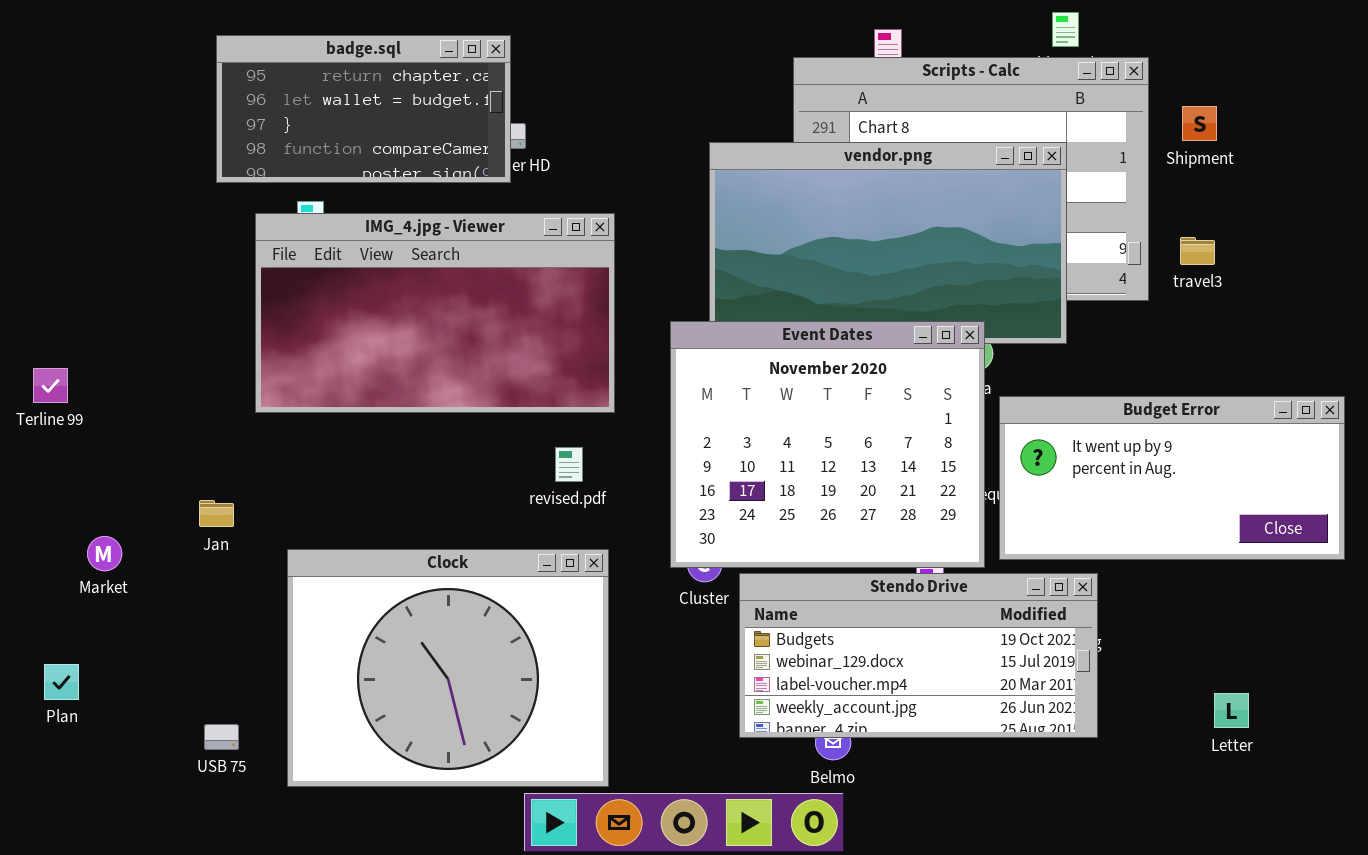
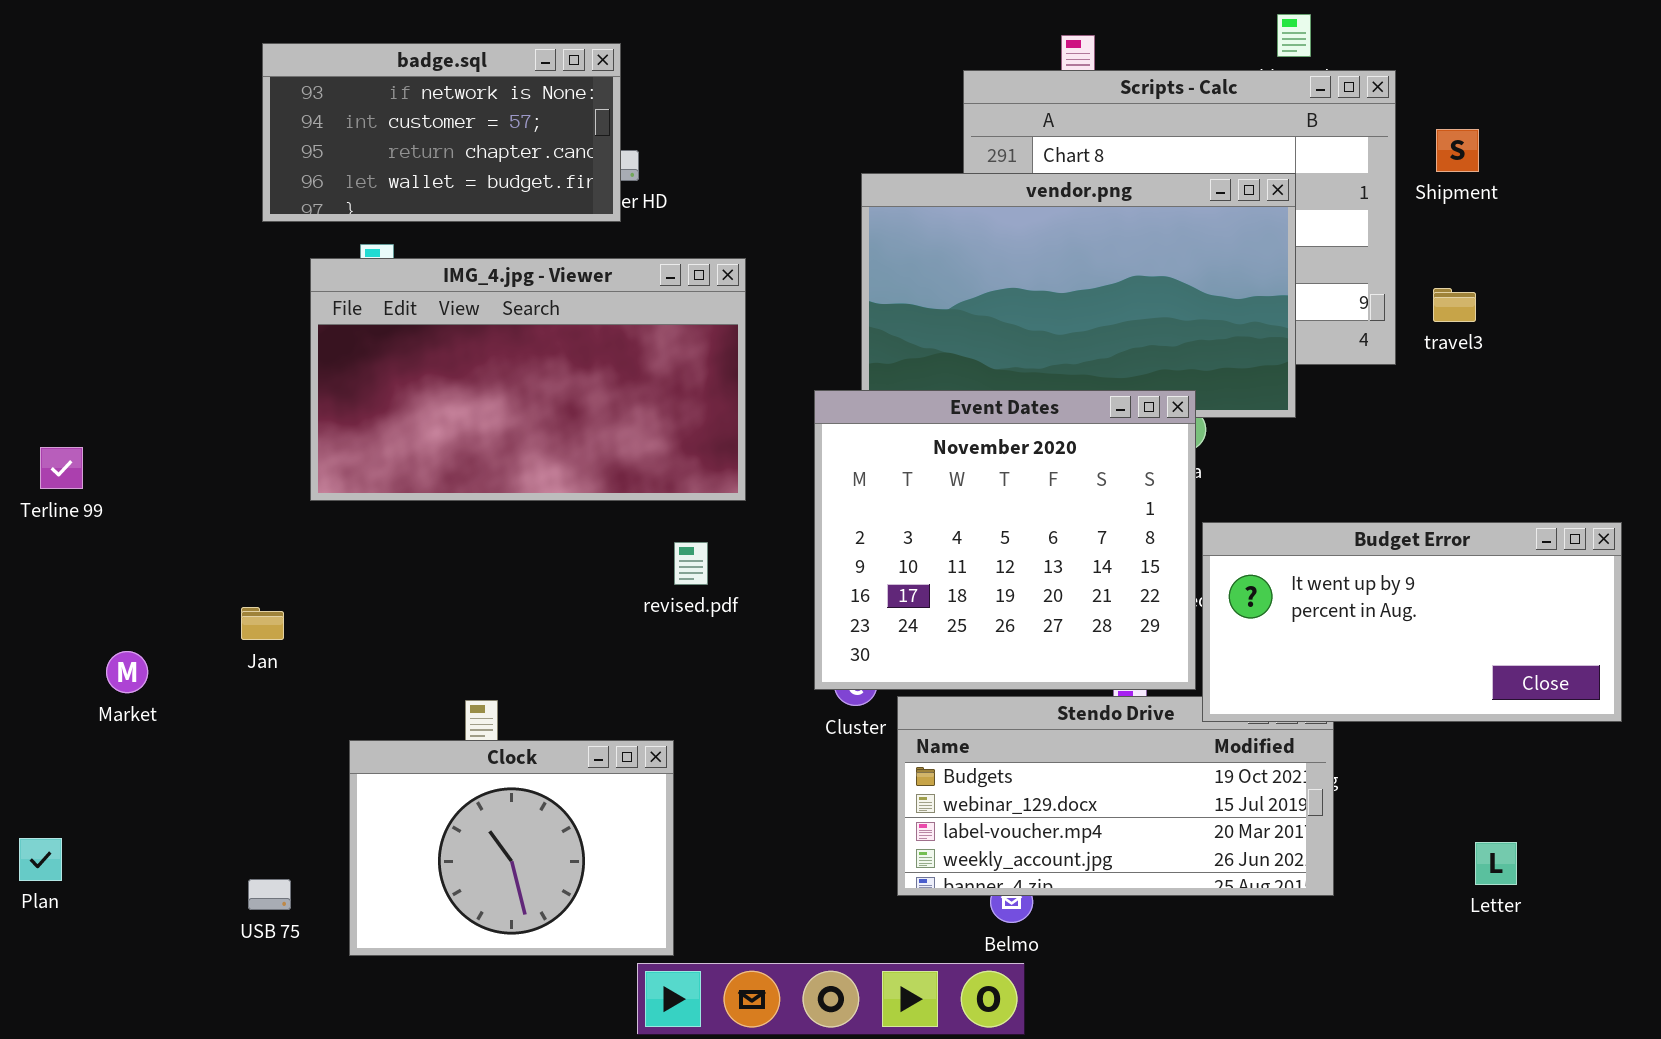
badge.sql: [216,35,511,183] -> [262,43,621,222], scrolled up 2 rows
Budget Error: [999,396,1345,560] -> [1202,522,1622,722], moved
Clock: [287,549,609,787] -> [349,740,674,956], resized
Plan: [44,664,79,700] -> [19,838,62,881], moved

